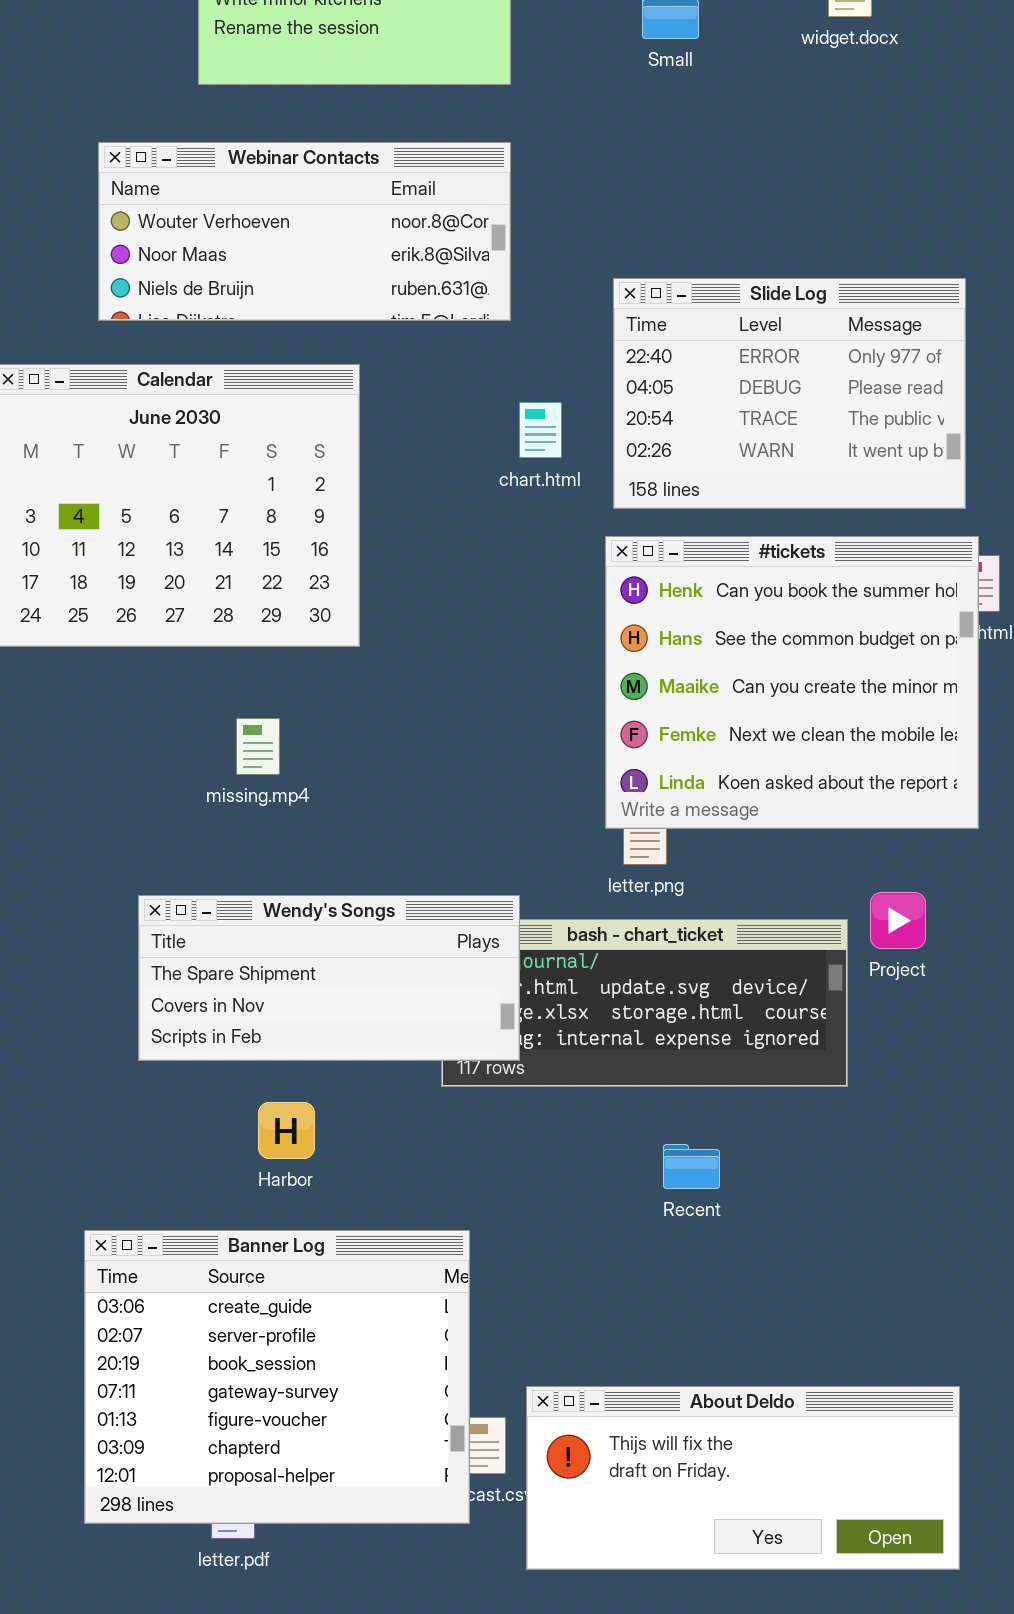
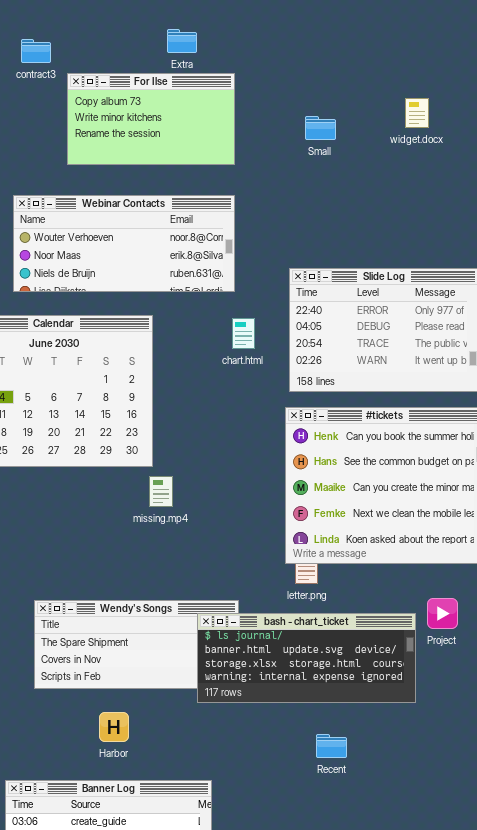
chart.html: [519,402,562,458] -> [232,318,255,349], moved
missing.mp4: [236,718,280,775] -> [149,476,173,507], moved
bash - chart_ticket: [441,919,848,1087] -> [197,613,416,703], raised

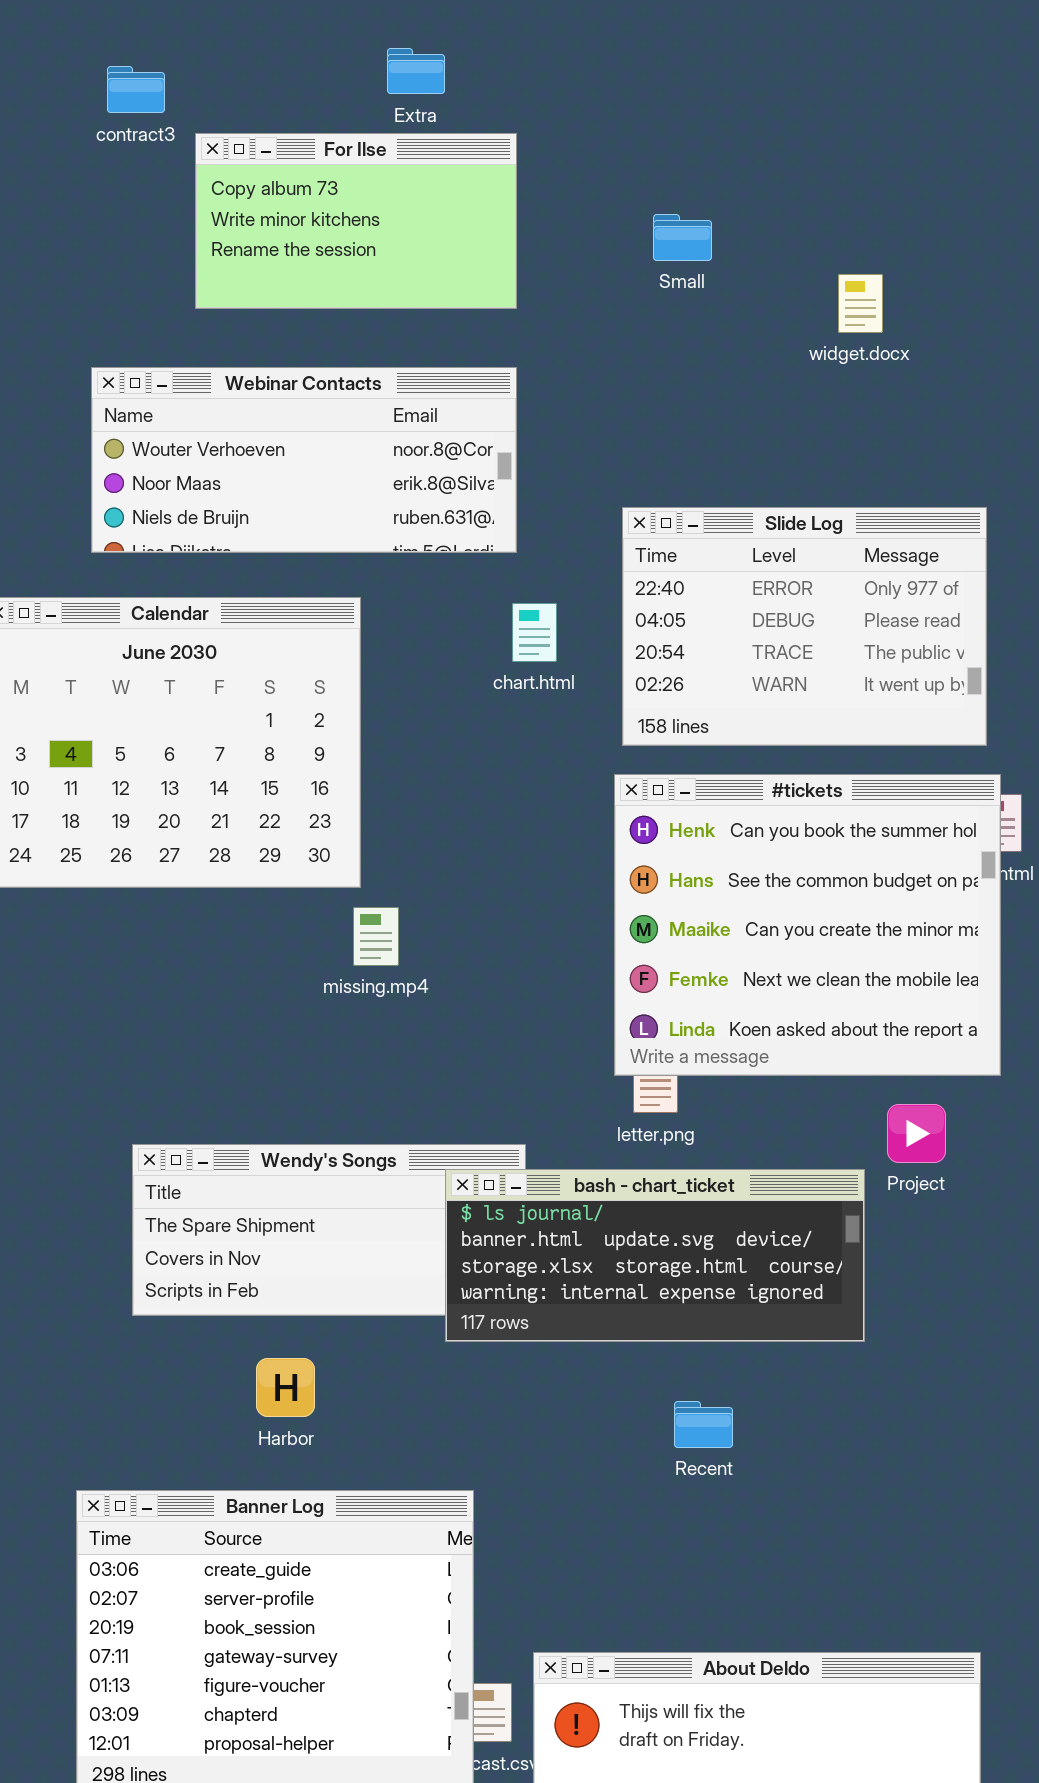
widget.docx: [405,98,429,128] -> [838,274,883,333], moved
Project: [427,598,458,629] -> [887,1104,946,1163], moved

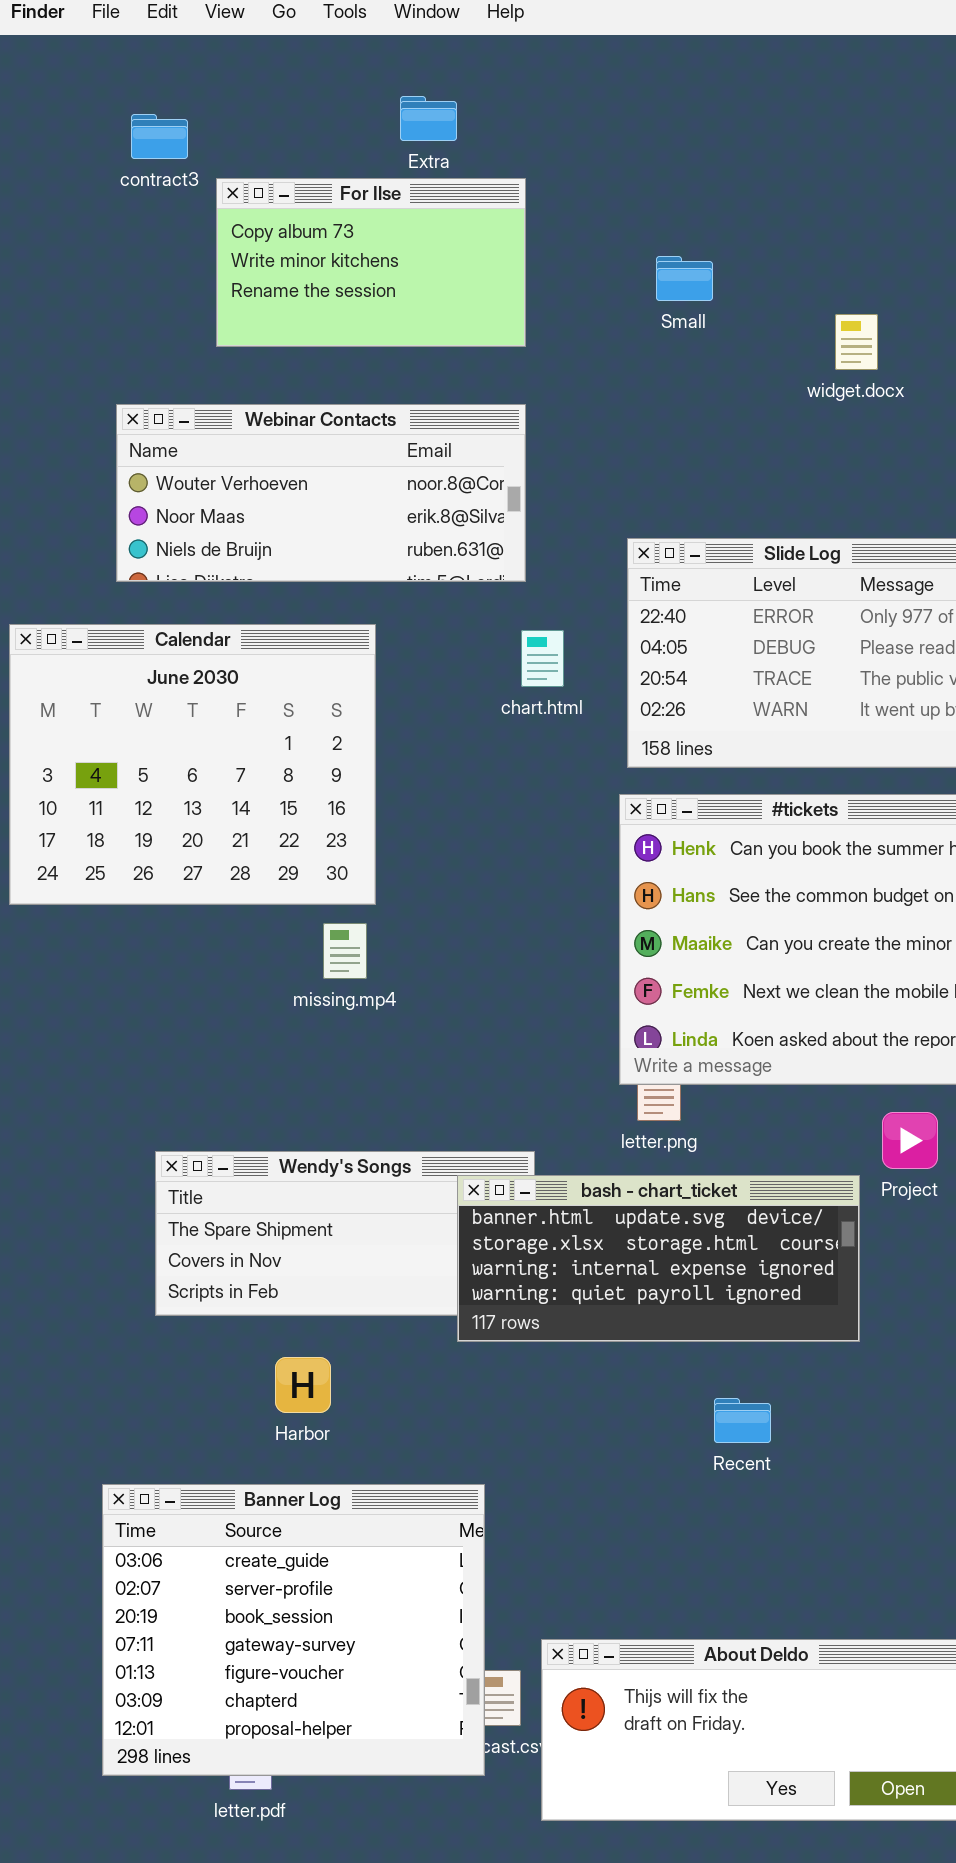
missing.mp4: [353,907,399,966] -> [323,923,367,979], moved
bash - chart_ticket: [445,1169,865,1342] -> [457,1175,860,1342], scrolled down 1 row
Recent: [674,1401,733,1448] -> [714,1398,771,1443], moved

